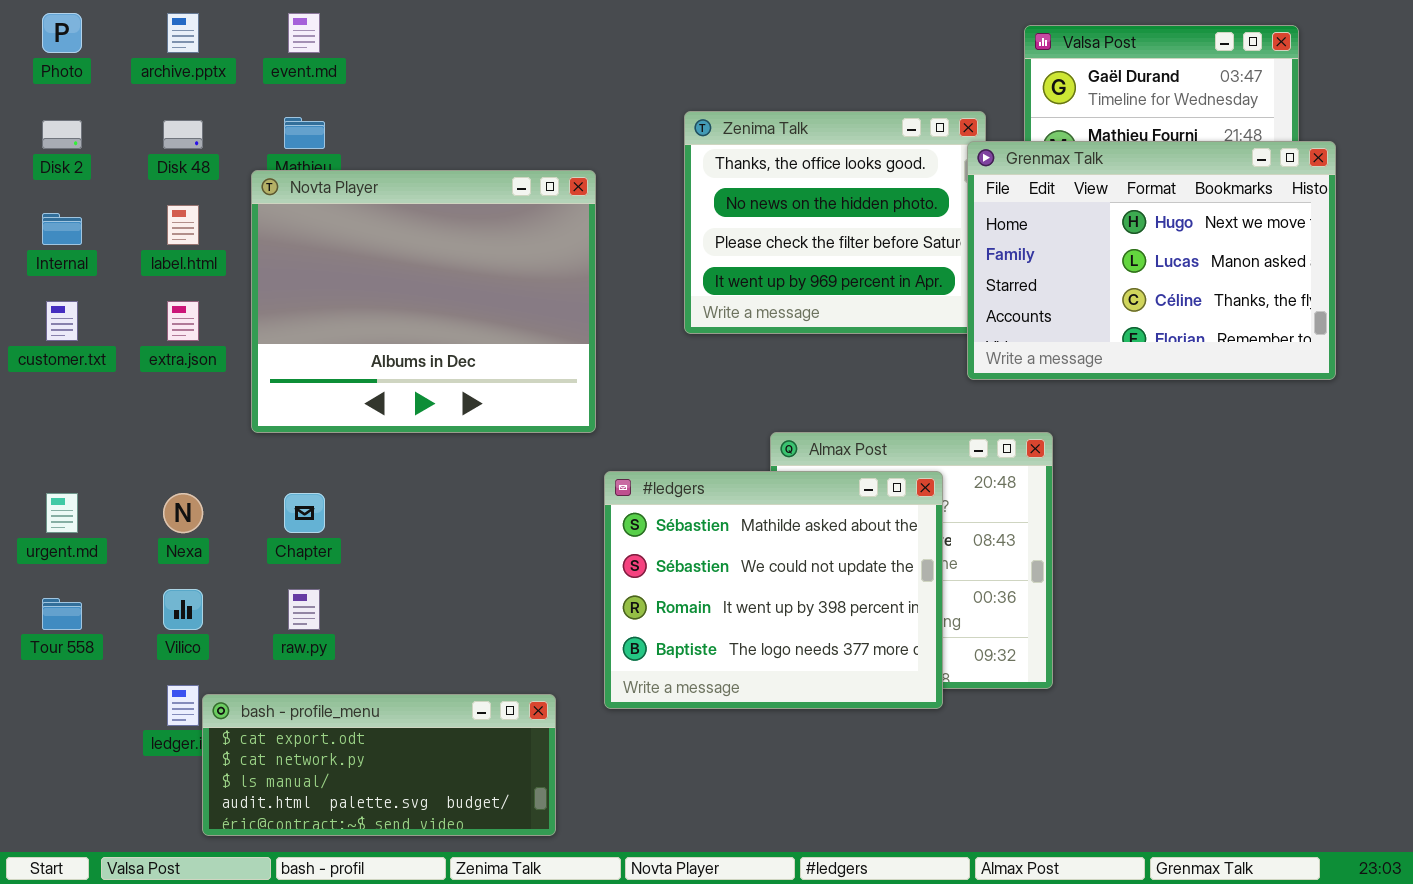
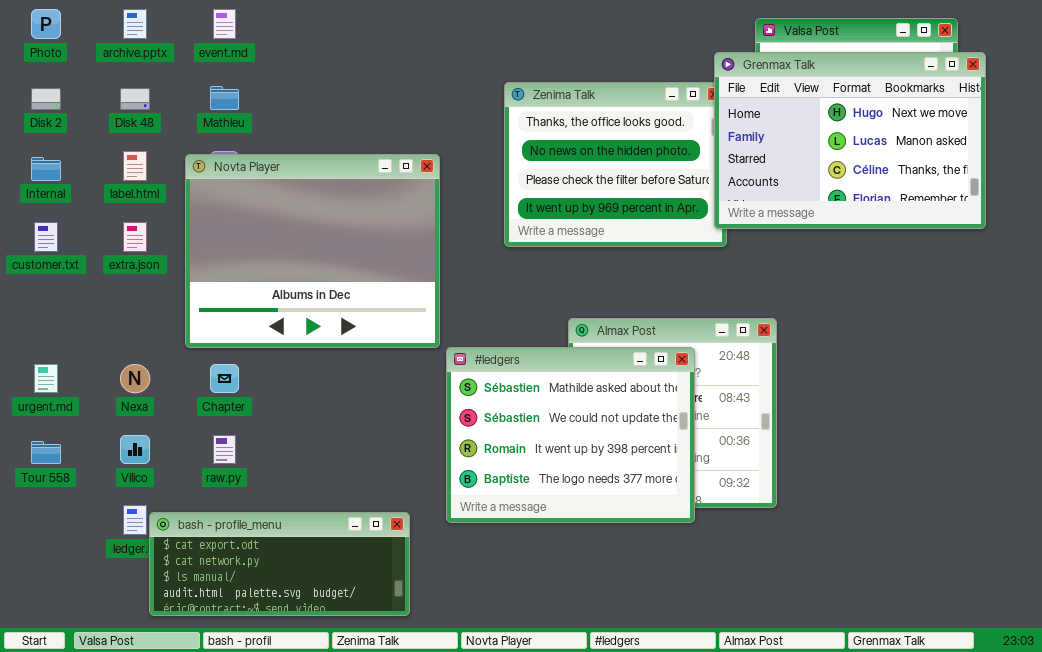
Grenmax Talk: [967,141,1336,380] -> [714,52,986,229], moved
Novta Player: [251,170,596,433] -> [185,154,440,348], moved

